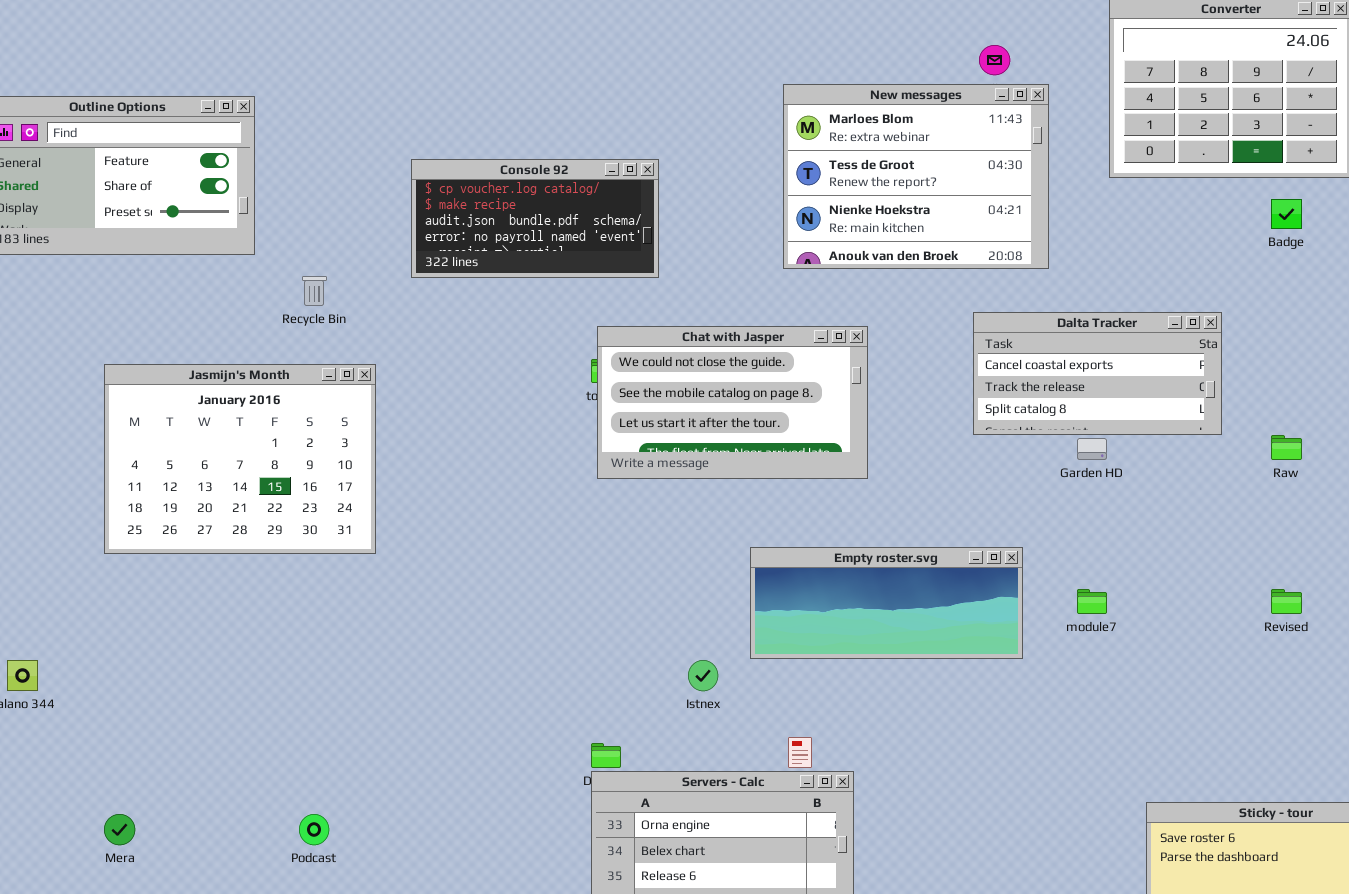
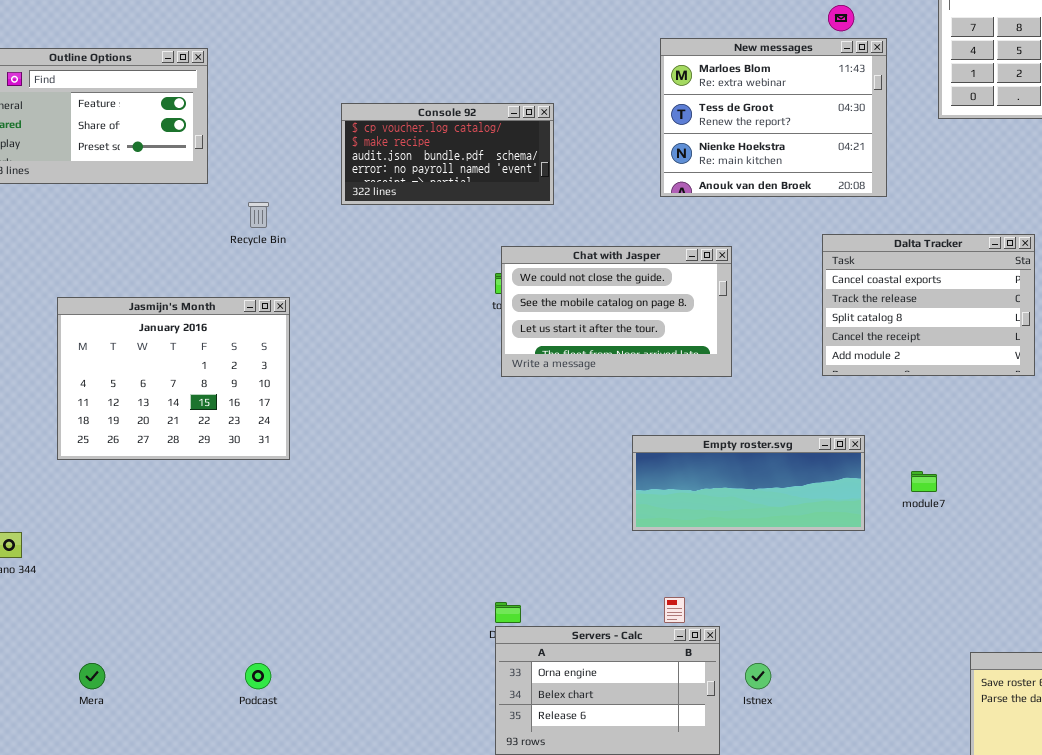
Dalta Tracker: [973,312,1222,435] -> [822,234,1035,376], resized
Jasmijn's Month: [104,364,376,554] -> [57,297,290,460], moved
Istnex: [688,660,718,691] -> [745,663,771,689], moved

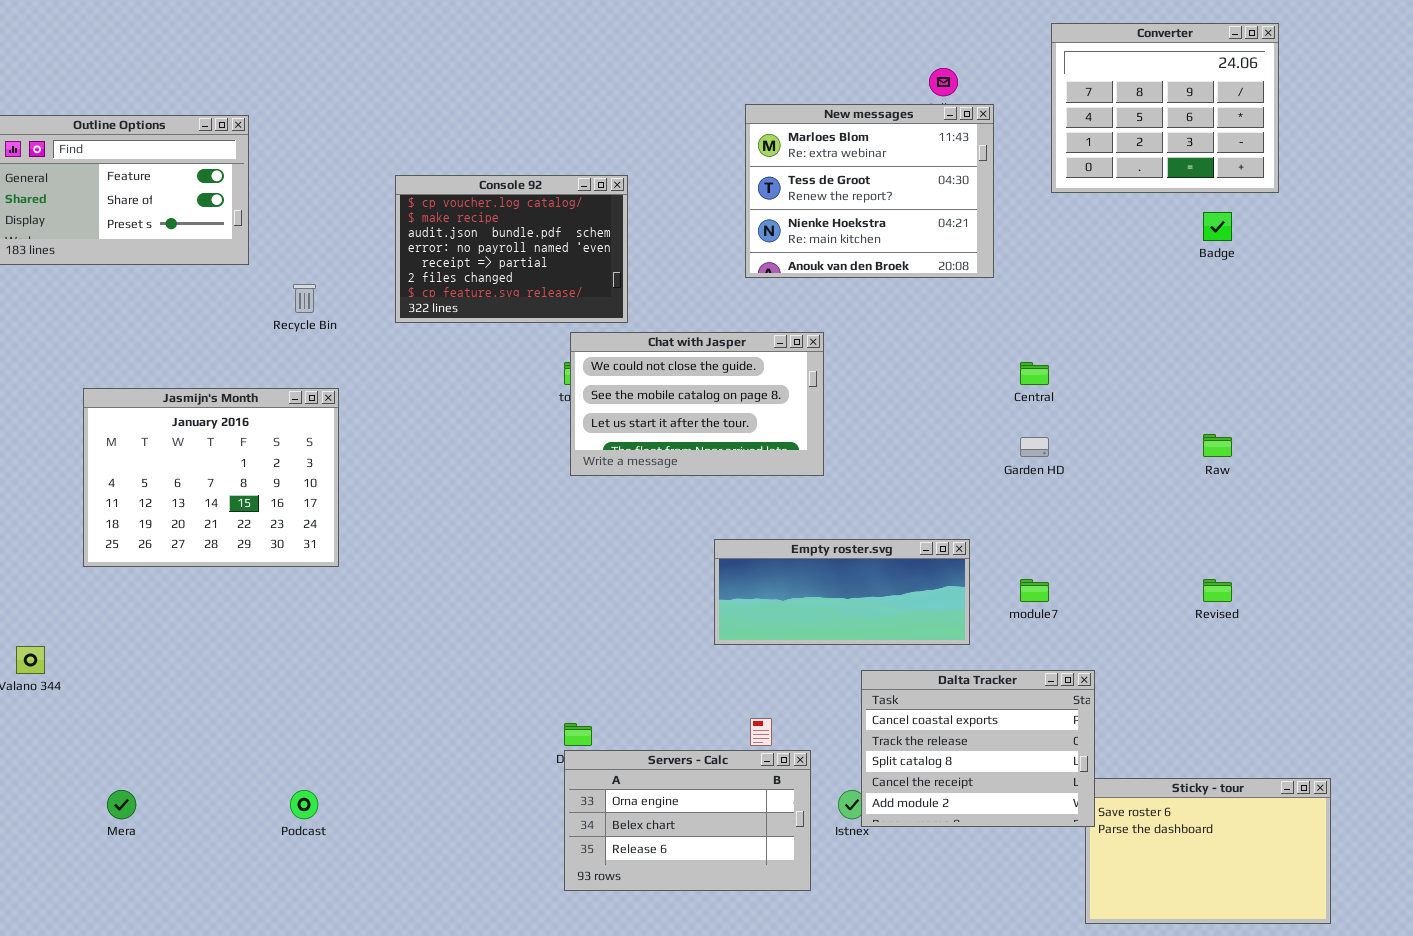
Console 92: [341,103,554,205] -> [395,175,628,323], resized
Dalta Tracker: [822,234,1035,376] -> [861,670,1095,827], moved

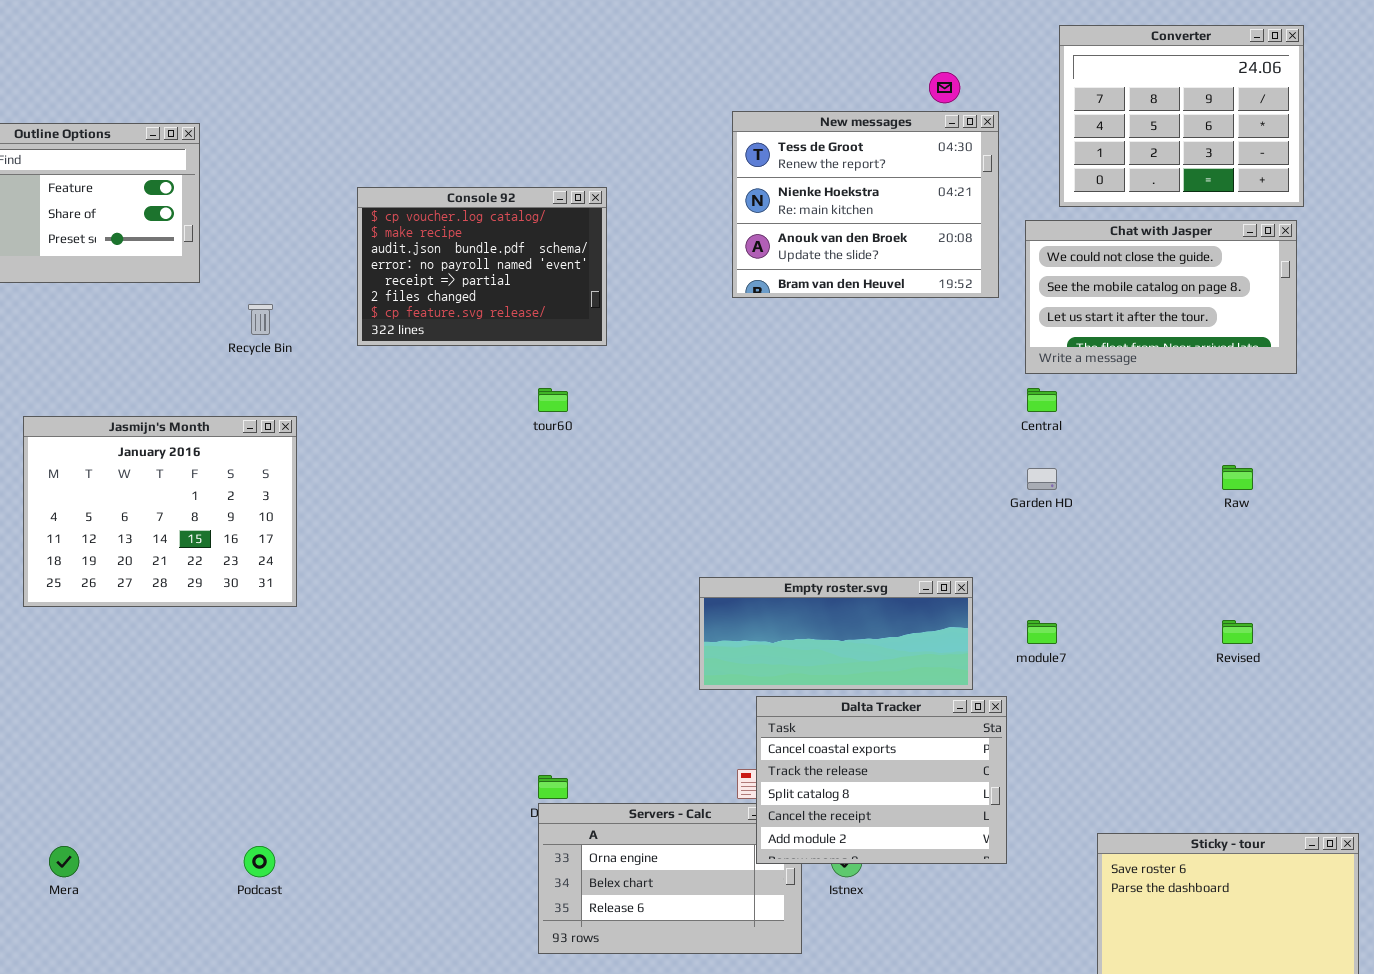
New messages: [745,104,994,278] -> [732,111,999,298], scrolled down 1 row
Chat with Jasper: [570,332,824,476] -> [1025,220,1297,374], moved
Dalta Tracker: [861,670,1095,827] -> [756,696,1007,864], moved

